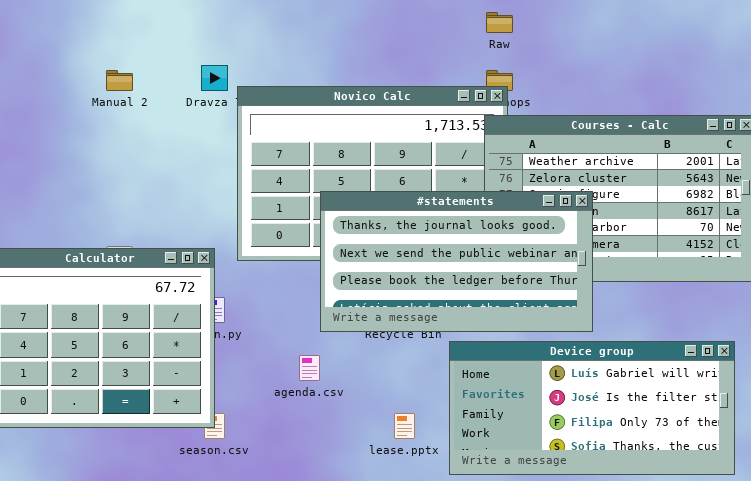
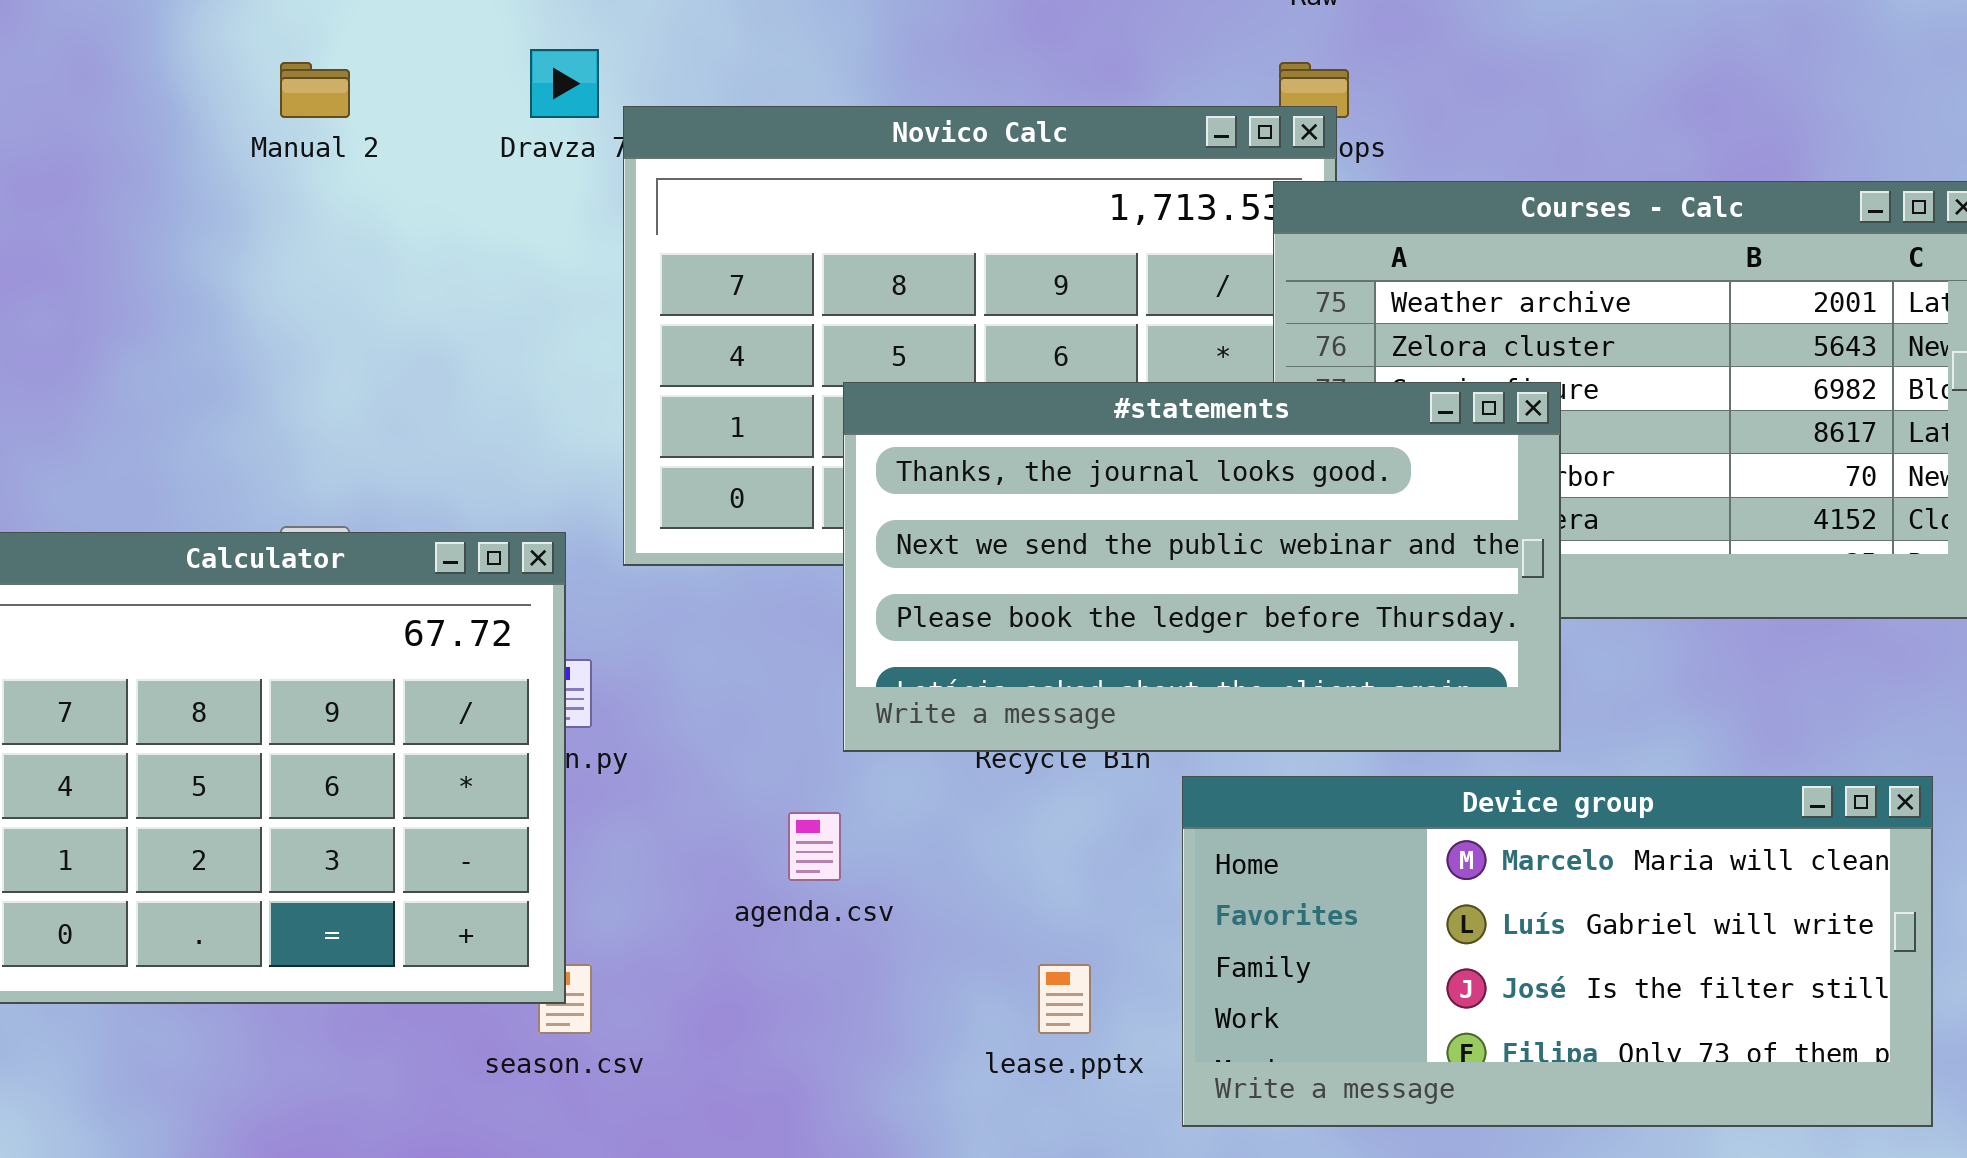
Device group: [449,341,735,475] -> [1182,776,1933,1127], scrolled up 1 row

